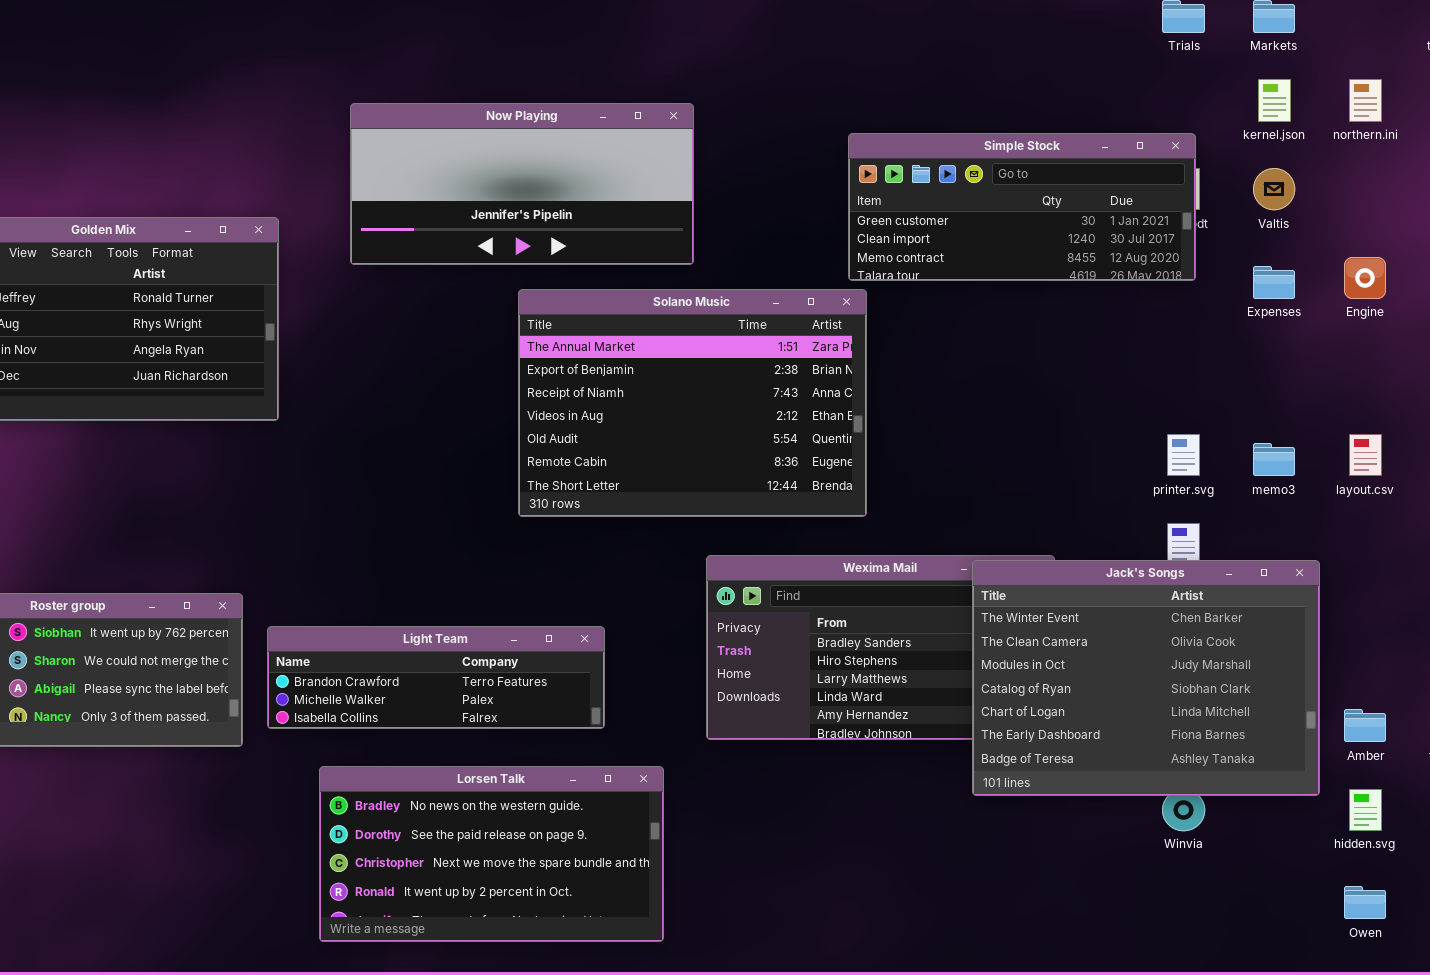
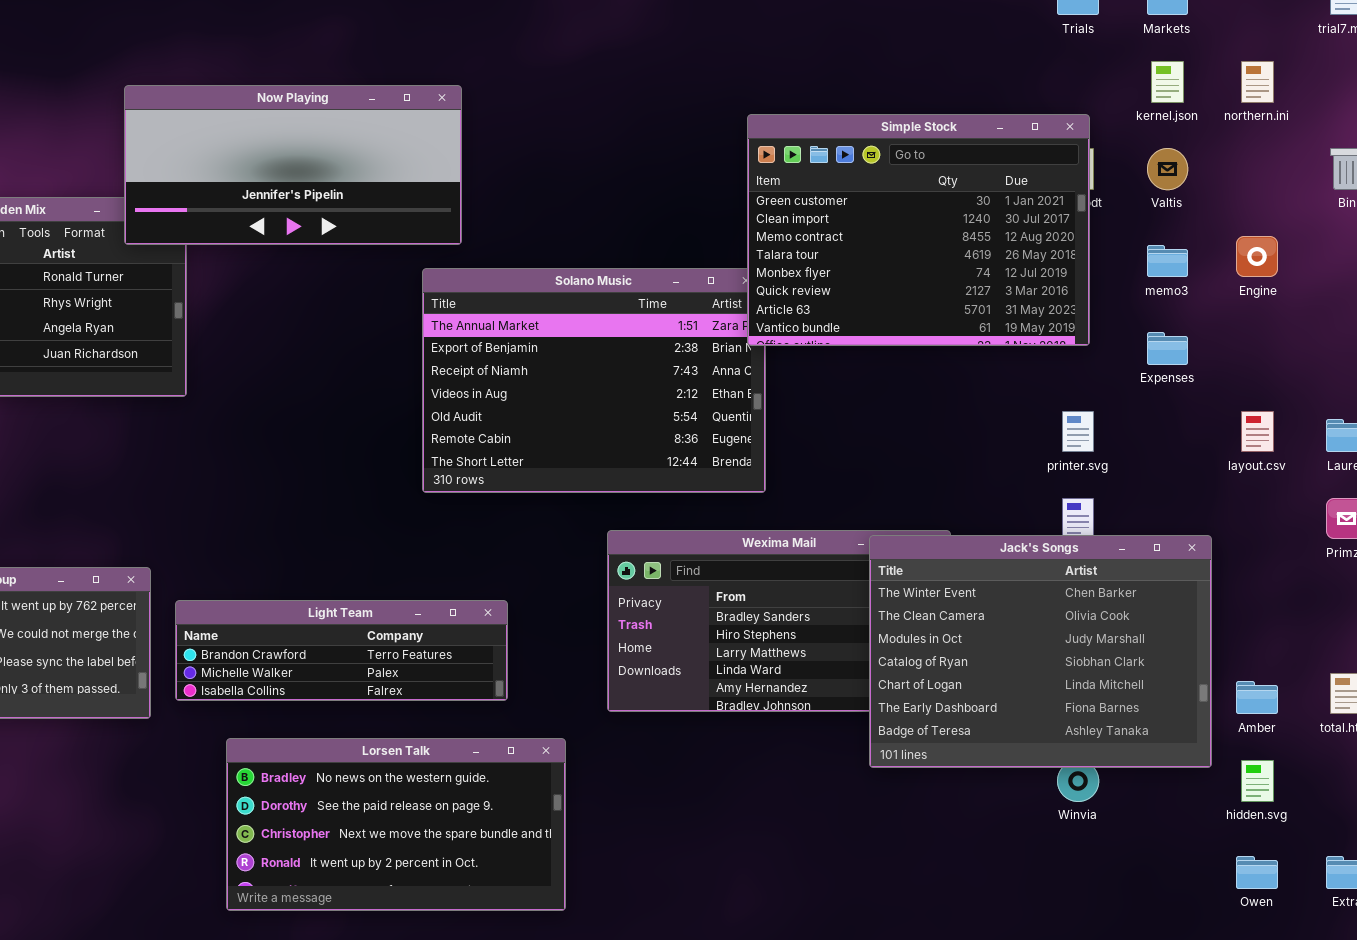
Now Playing: [350,103,694,265] -> [124,85,462,245], moved
Simple Stock: [848,133,1196,281] -> [747,114,1090,346], resized
Expenses: [1253,266,1295,299] -> [1147,332,1188,365], moved
memo3: [1253,443,1295,476] -> [1147,245,1188,277], moved

